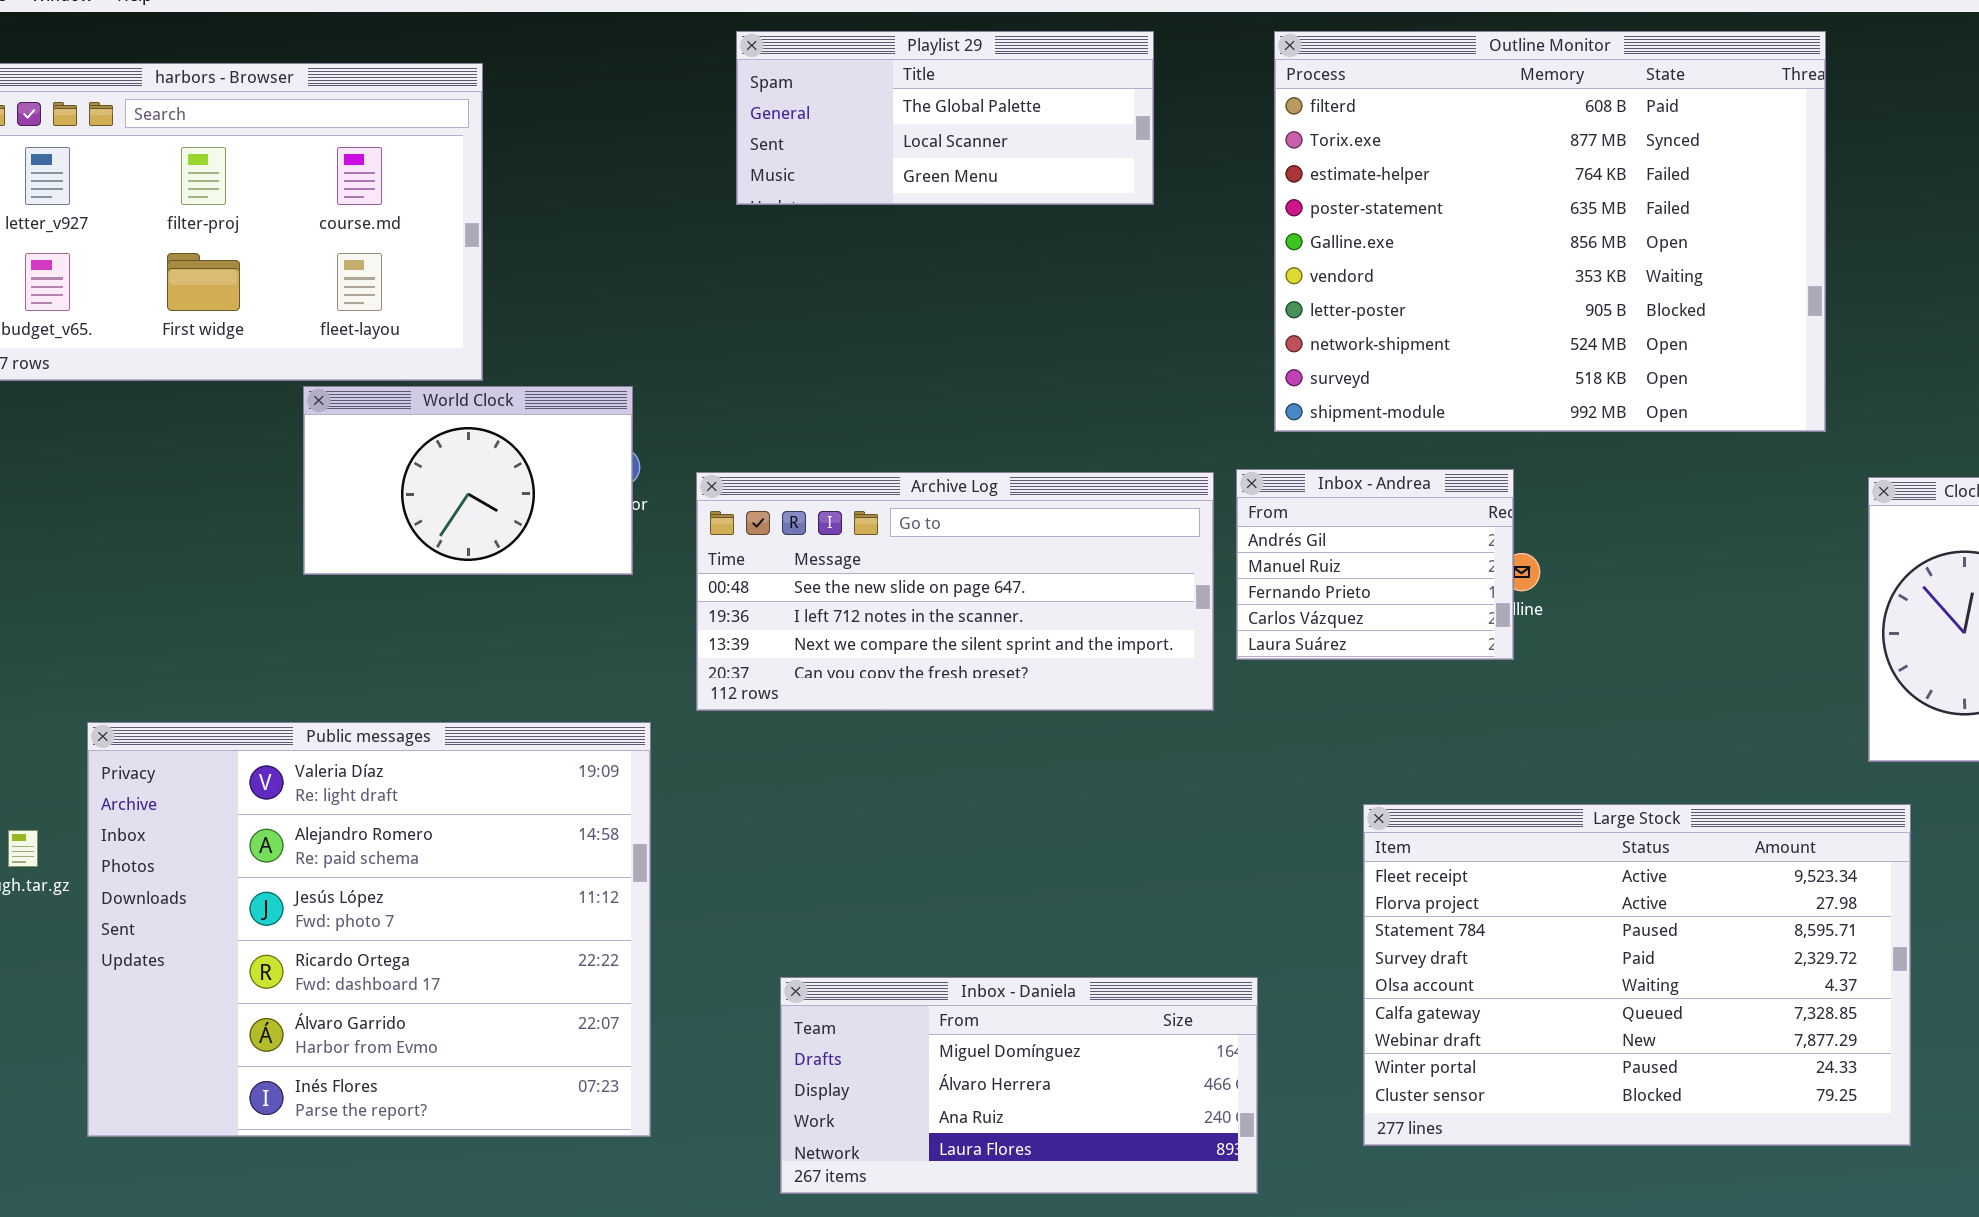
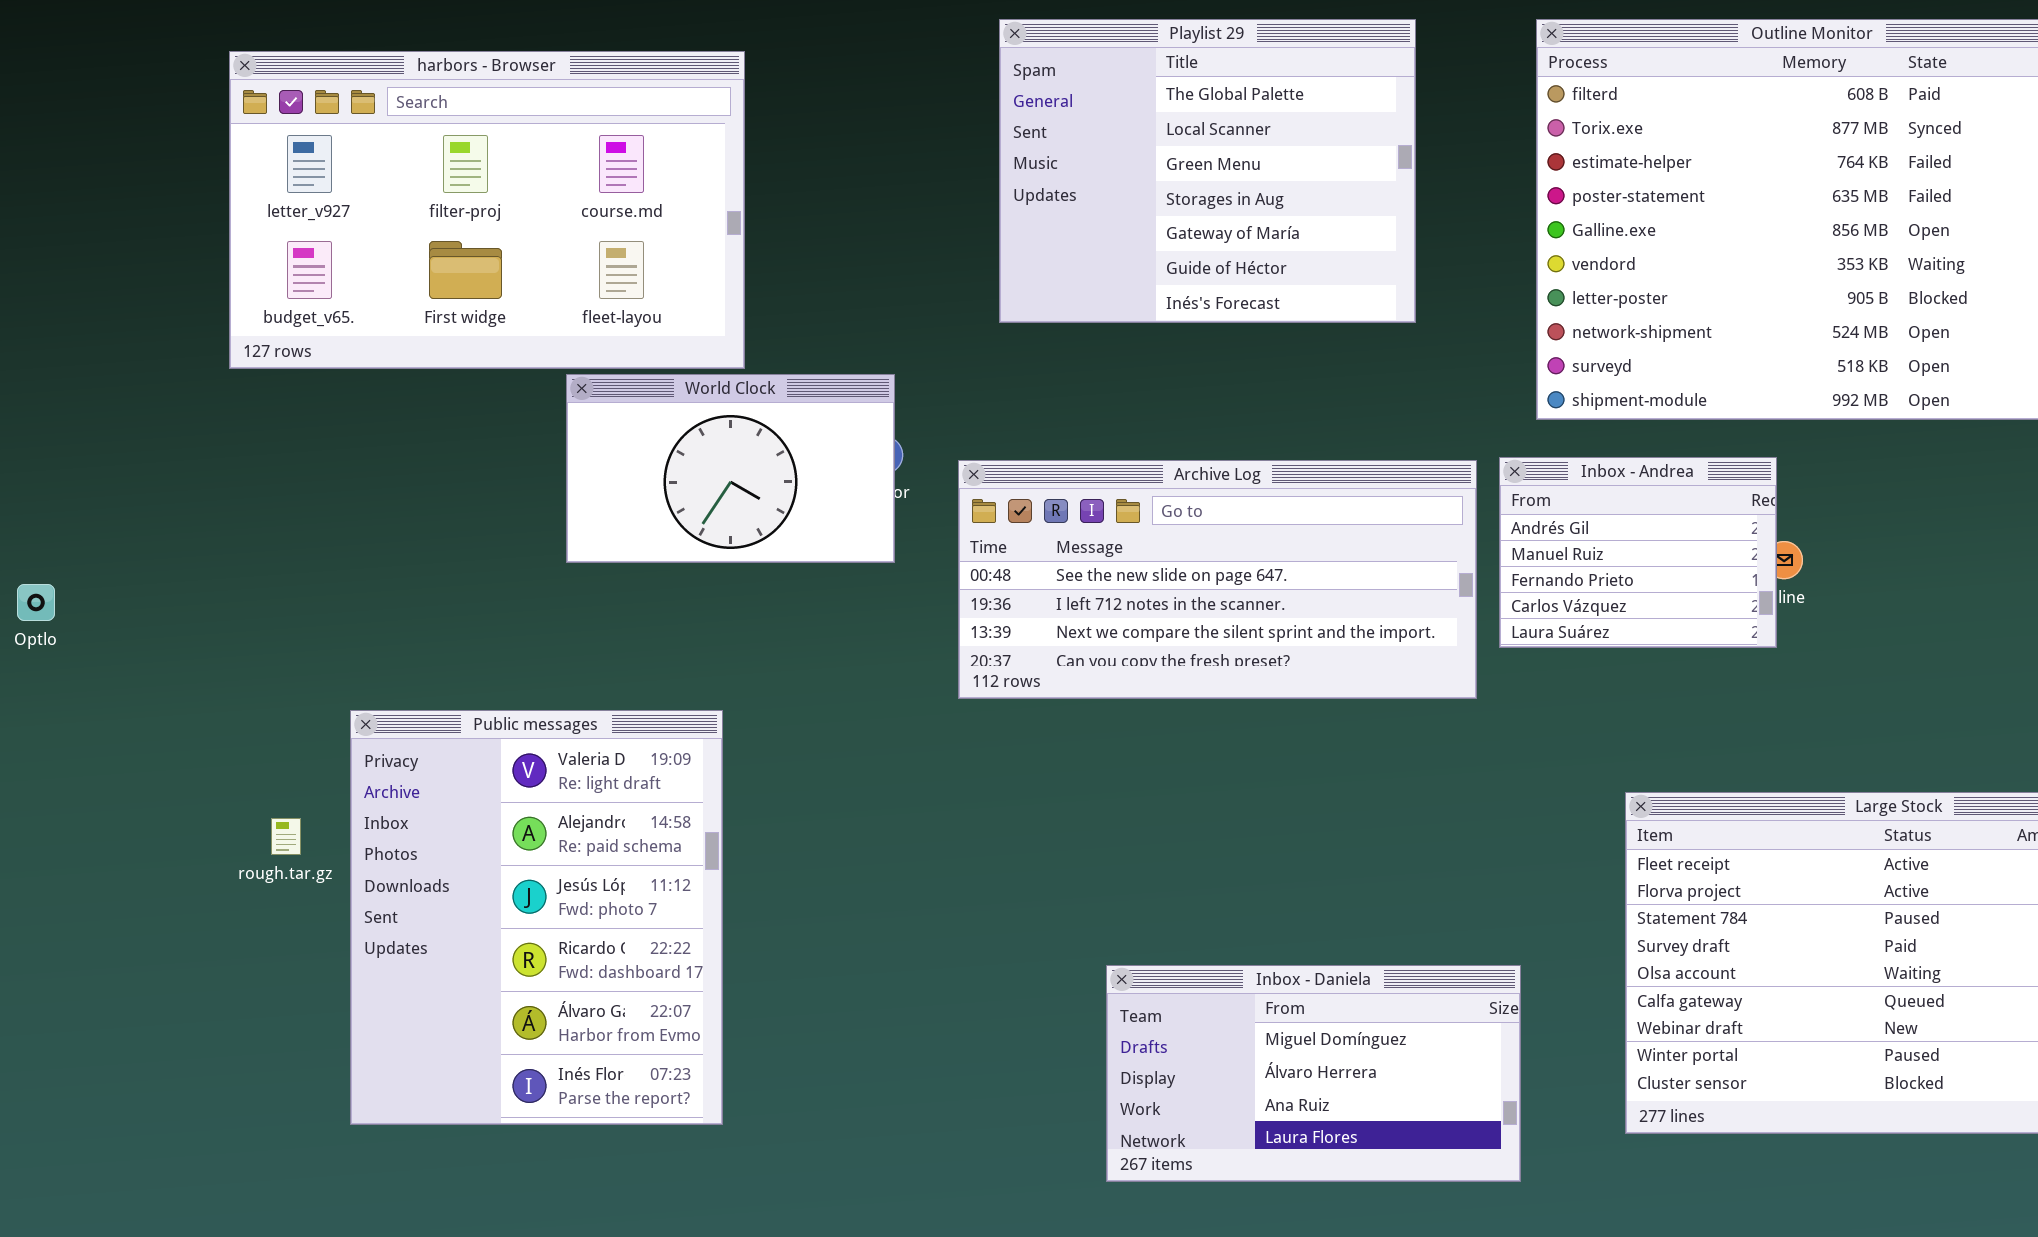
Playlist 29: [736,31,1154,205] -> [999,19,1416,323], resized
Public messages: [87,722,651,1137] -> [350,710,723,1125], resized
Inbox - Daniela: [780,977,1258,1194] -> [1106,965,1521,1182], resized

